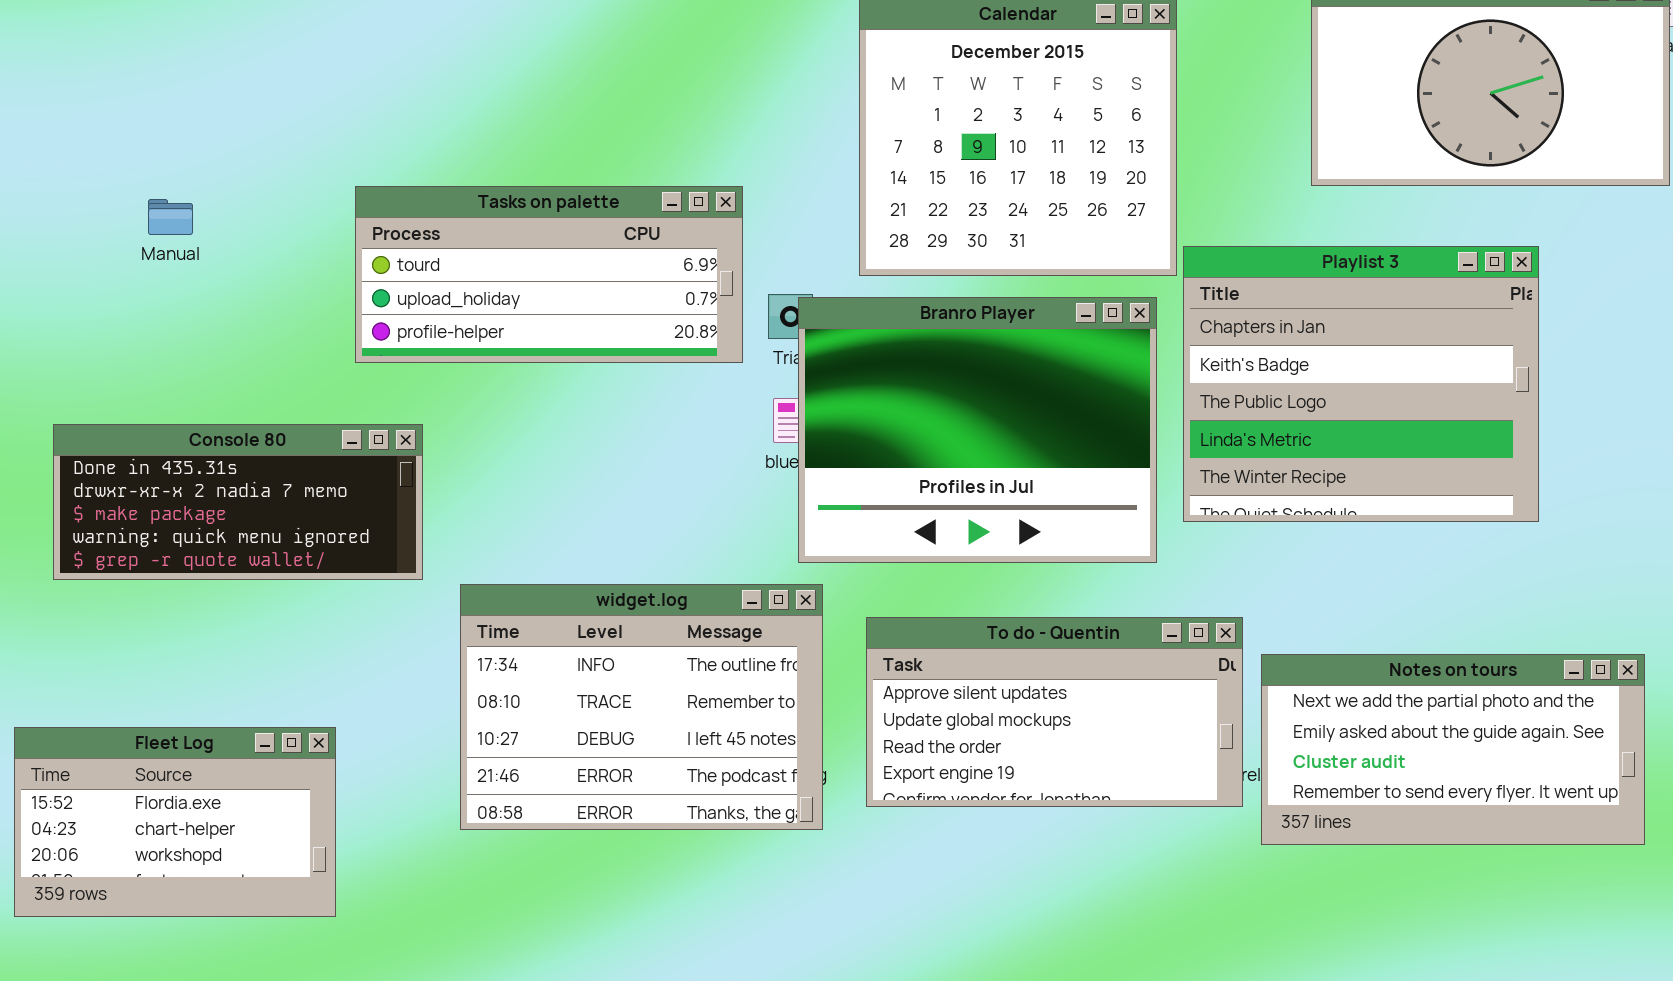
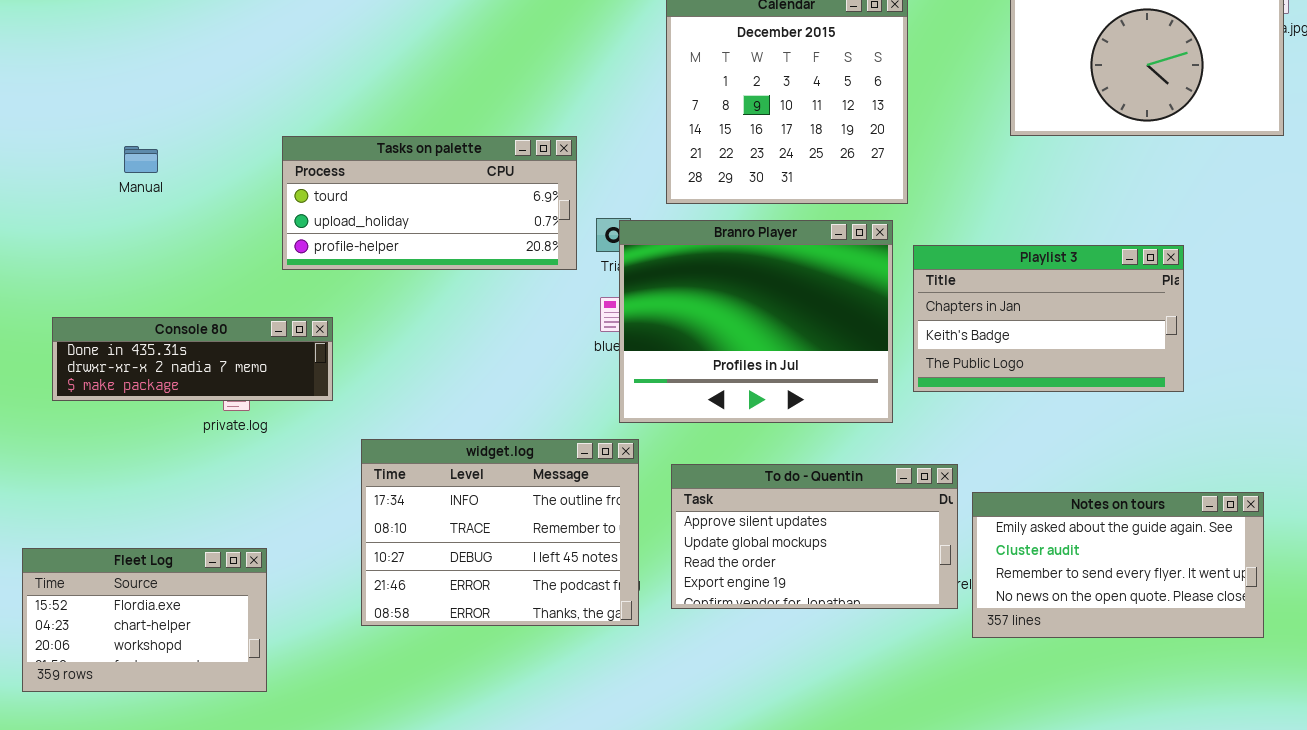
Playlist 3: [1183,246,1539,522] -> [913,245,1184,392], resized
Console 80: [53,424,423,580] -> [52,317,333,401], resized
Notes on tours: [1261,654,1645,845] -> [972,492,1264,638], scrolled down 1 row

